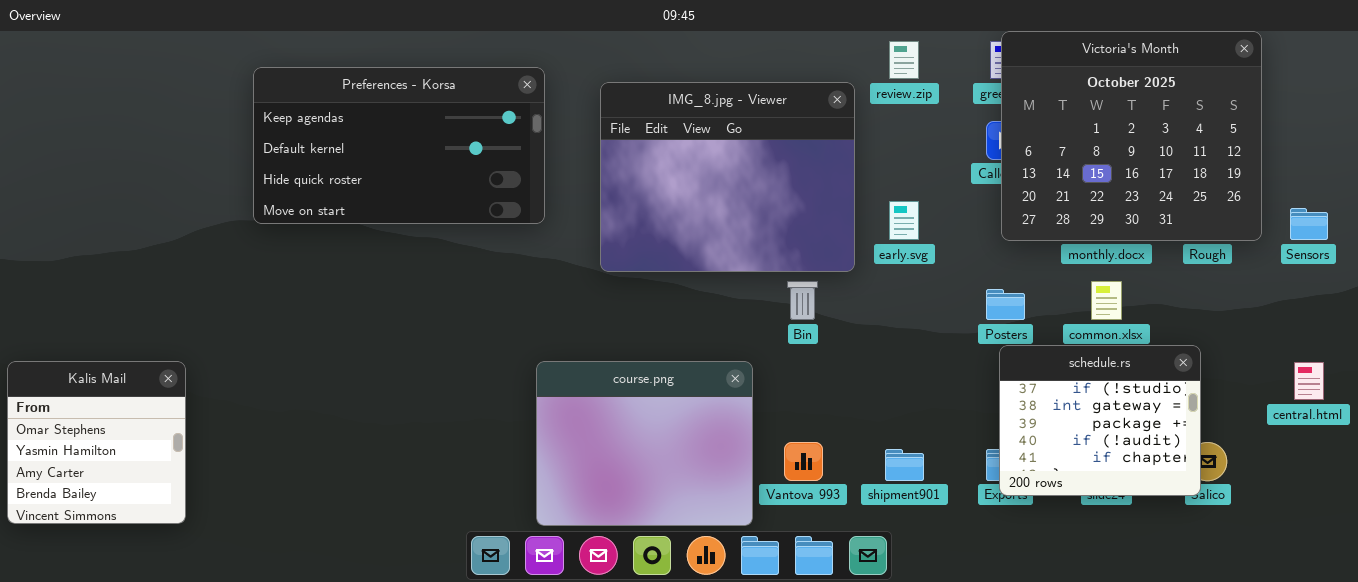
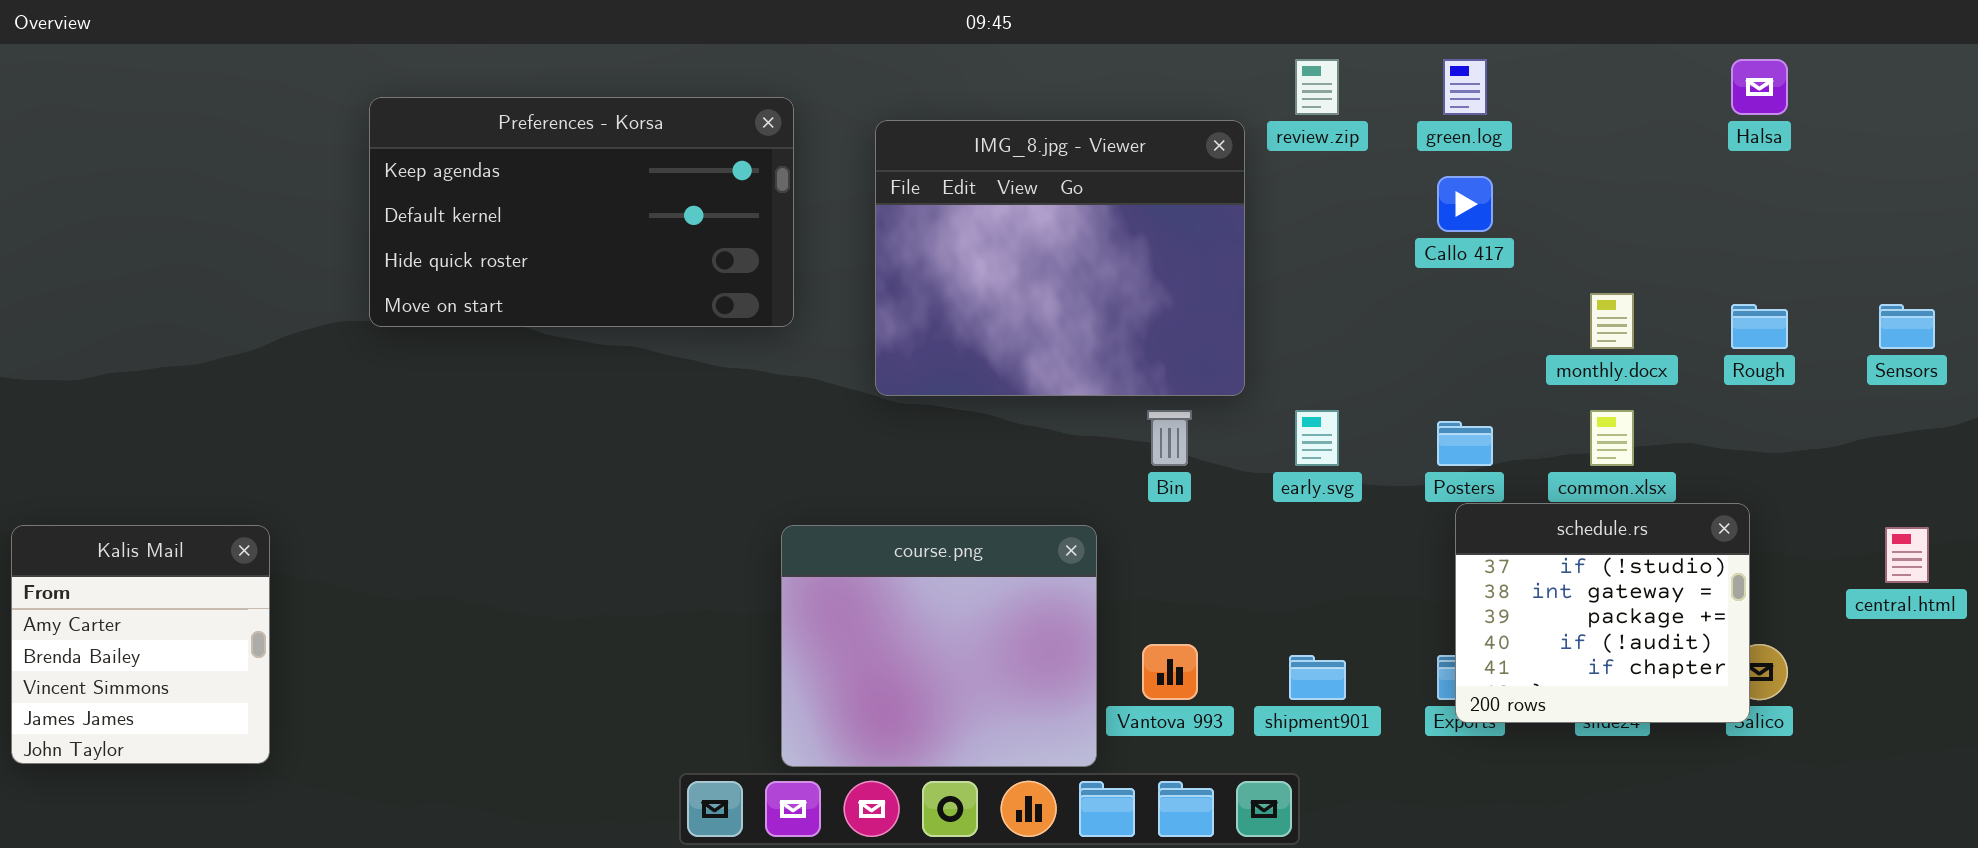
Victoria's Month: [1001,31,1262,241] -> none, closed
early.svg: [889,201,919,240] -> [1295,410,1339,466], moved
Kalis Mail: [7,361,186,524] -> [11,525,270,764], scrolled down 2 rows

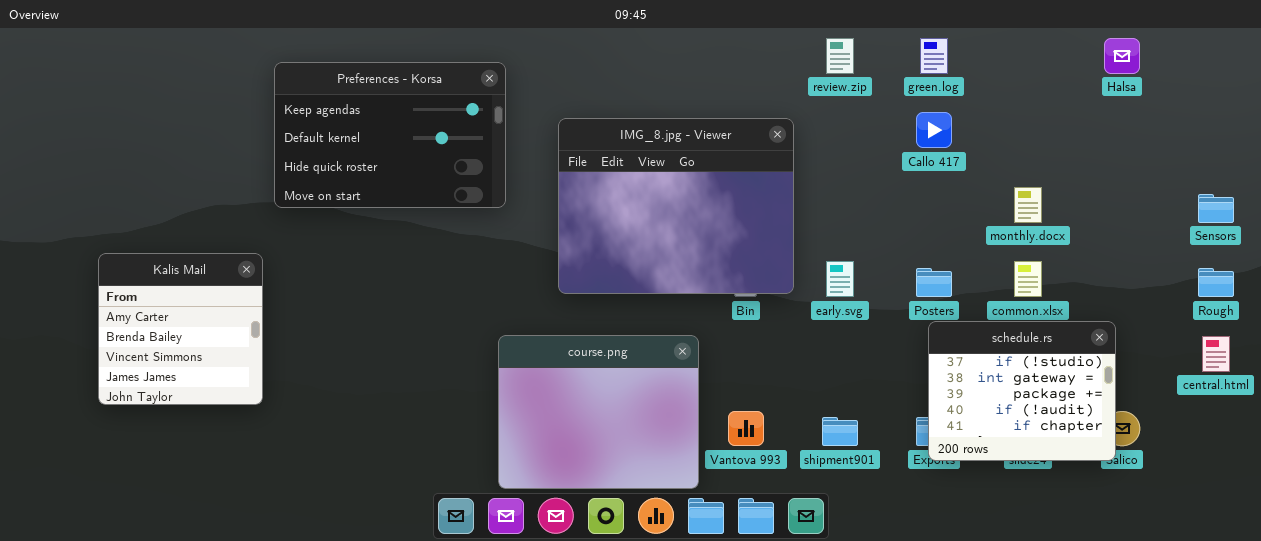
Preferences - Korsa: [369,97,794,327] -> [274,62,506,208], resized
IMG_8.jpg - Viewer: [875,120,1245,396] -> [558,118,794,294], moved
Rough: [1731,304,1788,349] -> [1198,268,1234,297], moved
Kalis Mail: [11,525,270,764] -> [98,253,263,405], moved

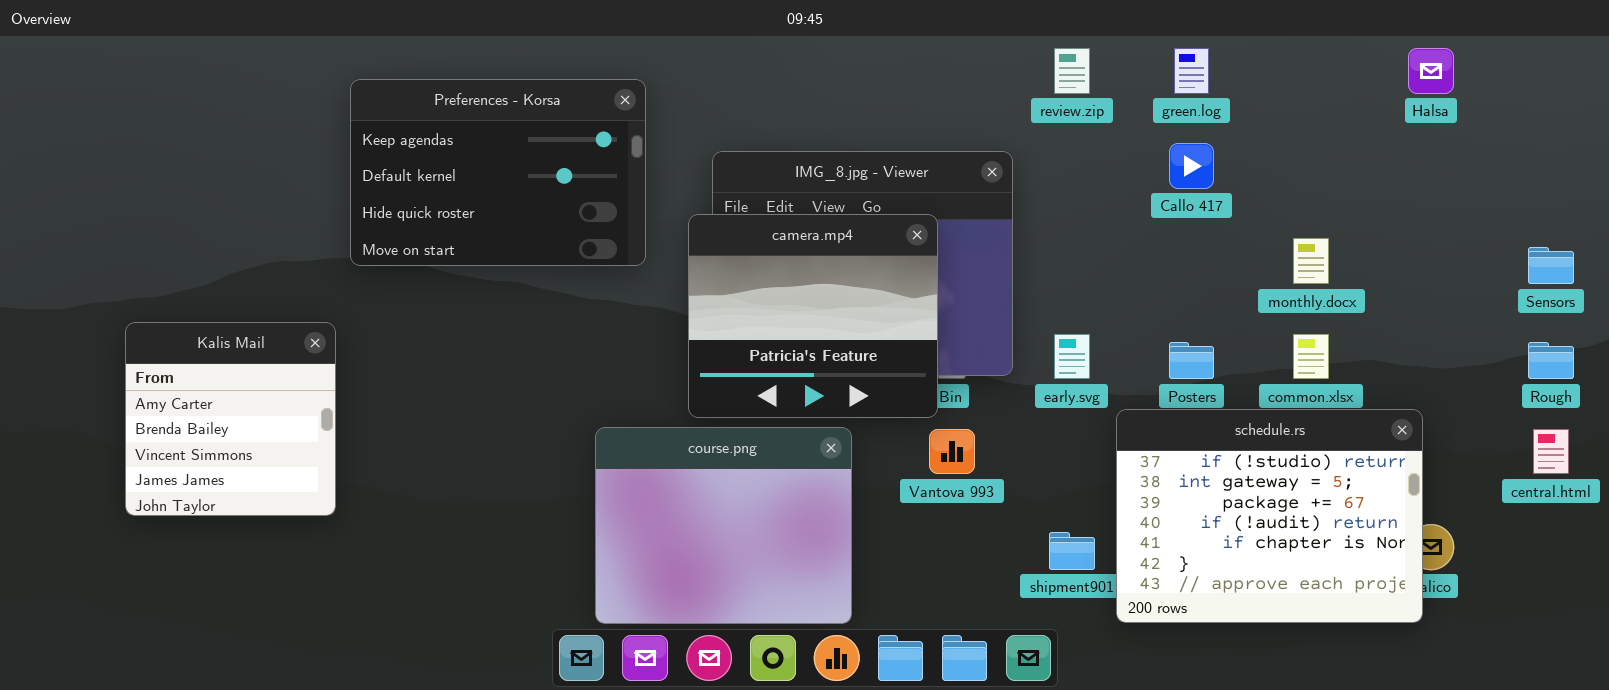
camera.mp4: none -> [688,214,938,418], opened
schedule.rs: [928,321,1116,461] -> [1116,409,1423,623], resized
course.png: [498,335,699,489] -> [595,427,852,624], moved
Vantova 993: [728,411,764,446] -> [929,429,975,474], moved

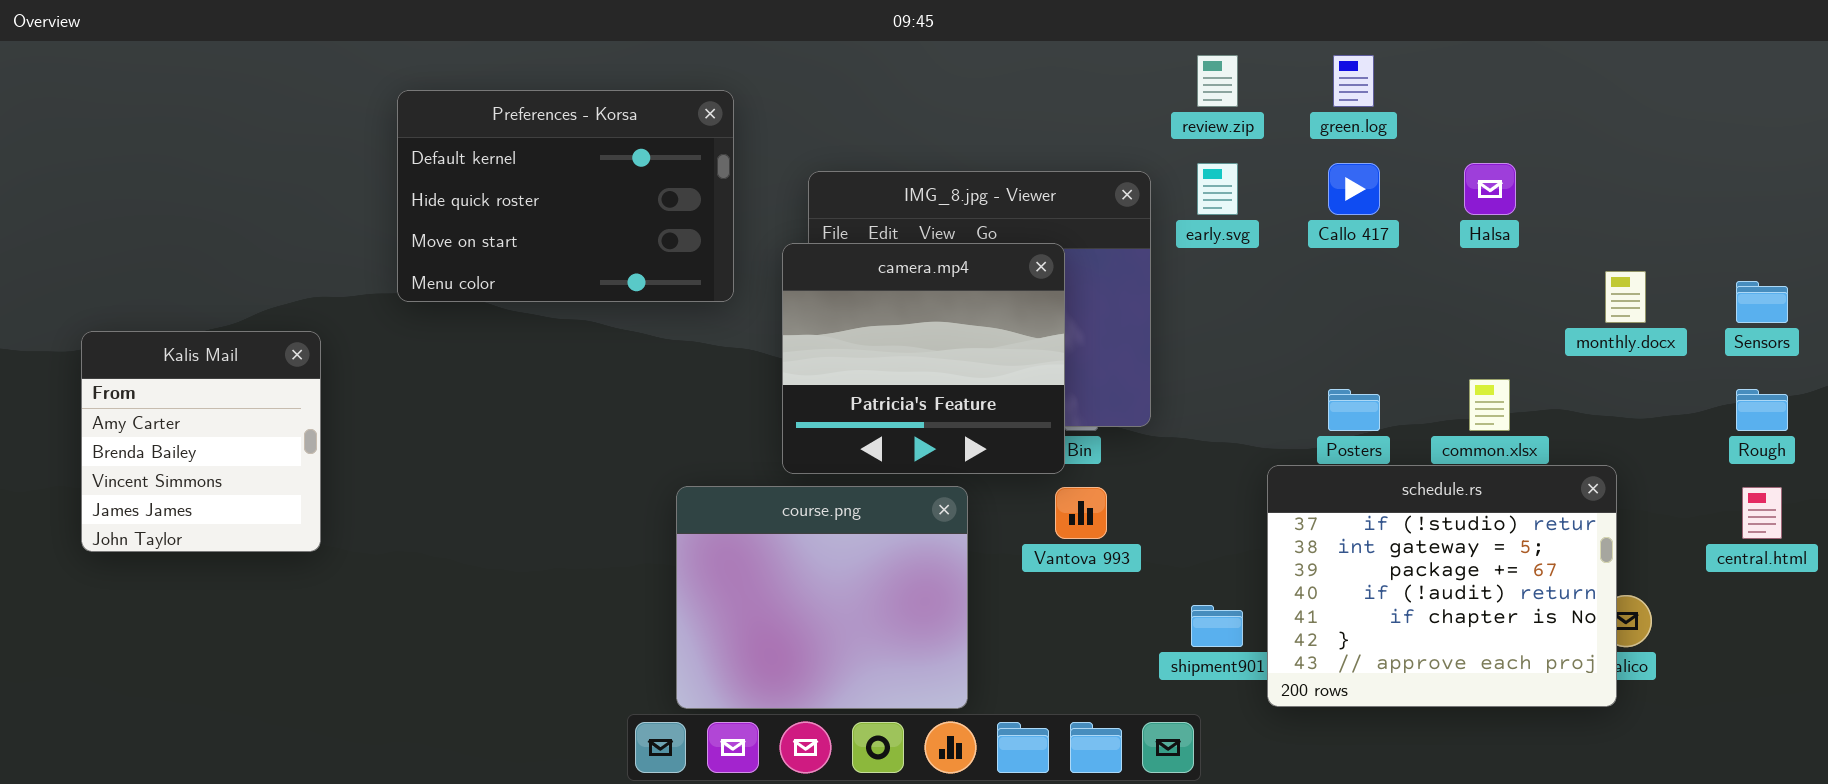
Halsa: [1408,48,1454,94] -> [1464,163,1516,215], moved
Preferences - Korsa: [350,79,646,266] -> [397,90,734,302], scrolled down 1 row
monthly.docx: [1293,238,1329,284] -> [1605,271,1646,323], moved
Kalis Mail: [125,322,336,516] -> [81,331,321,552], moved
early.svg: [1054,334,1090,379] -> [1197,163,1238,215], moved

